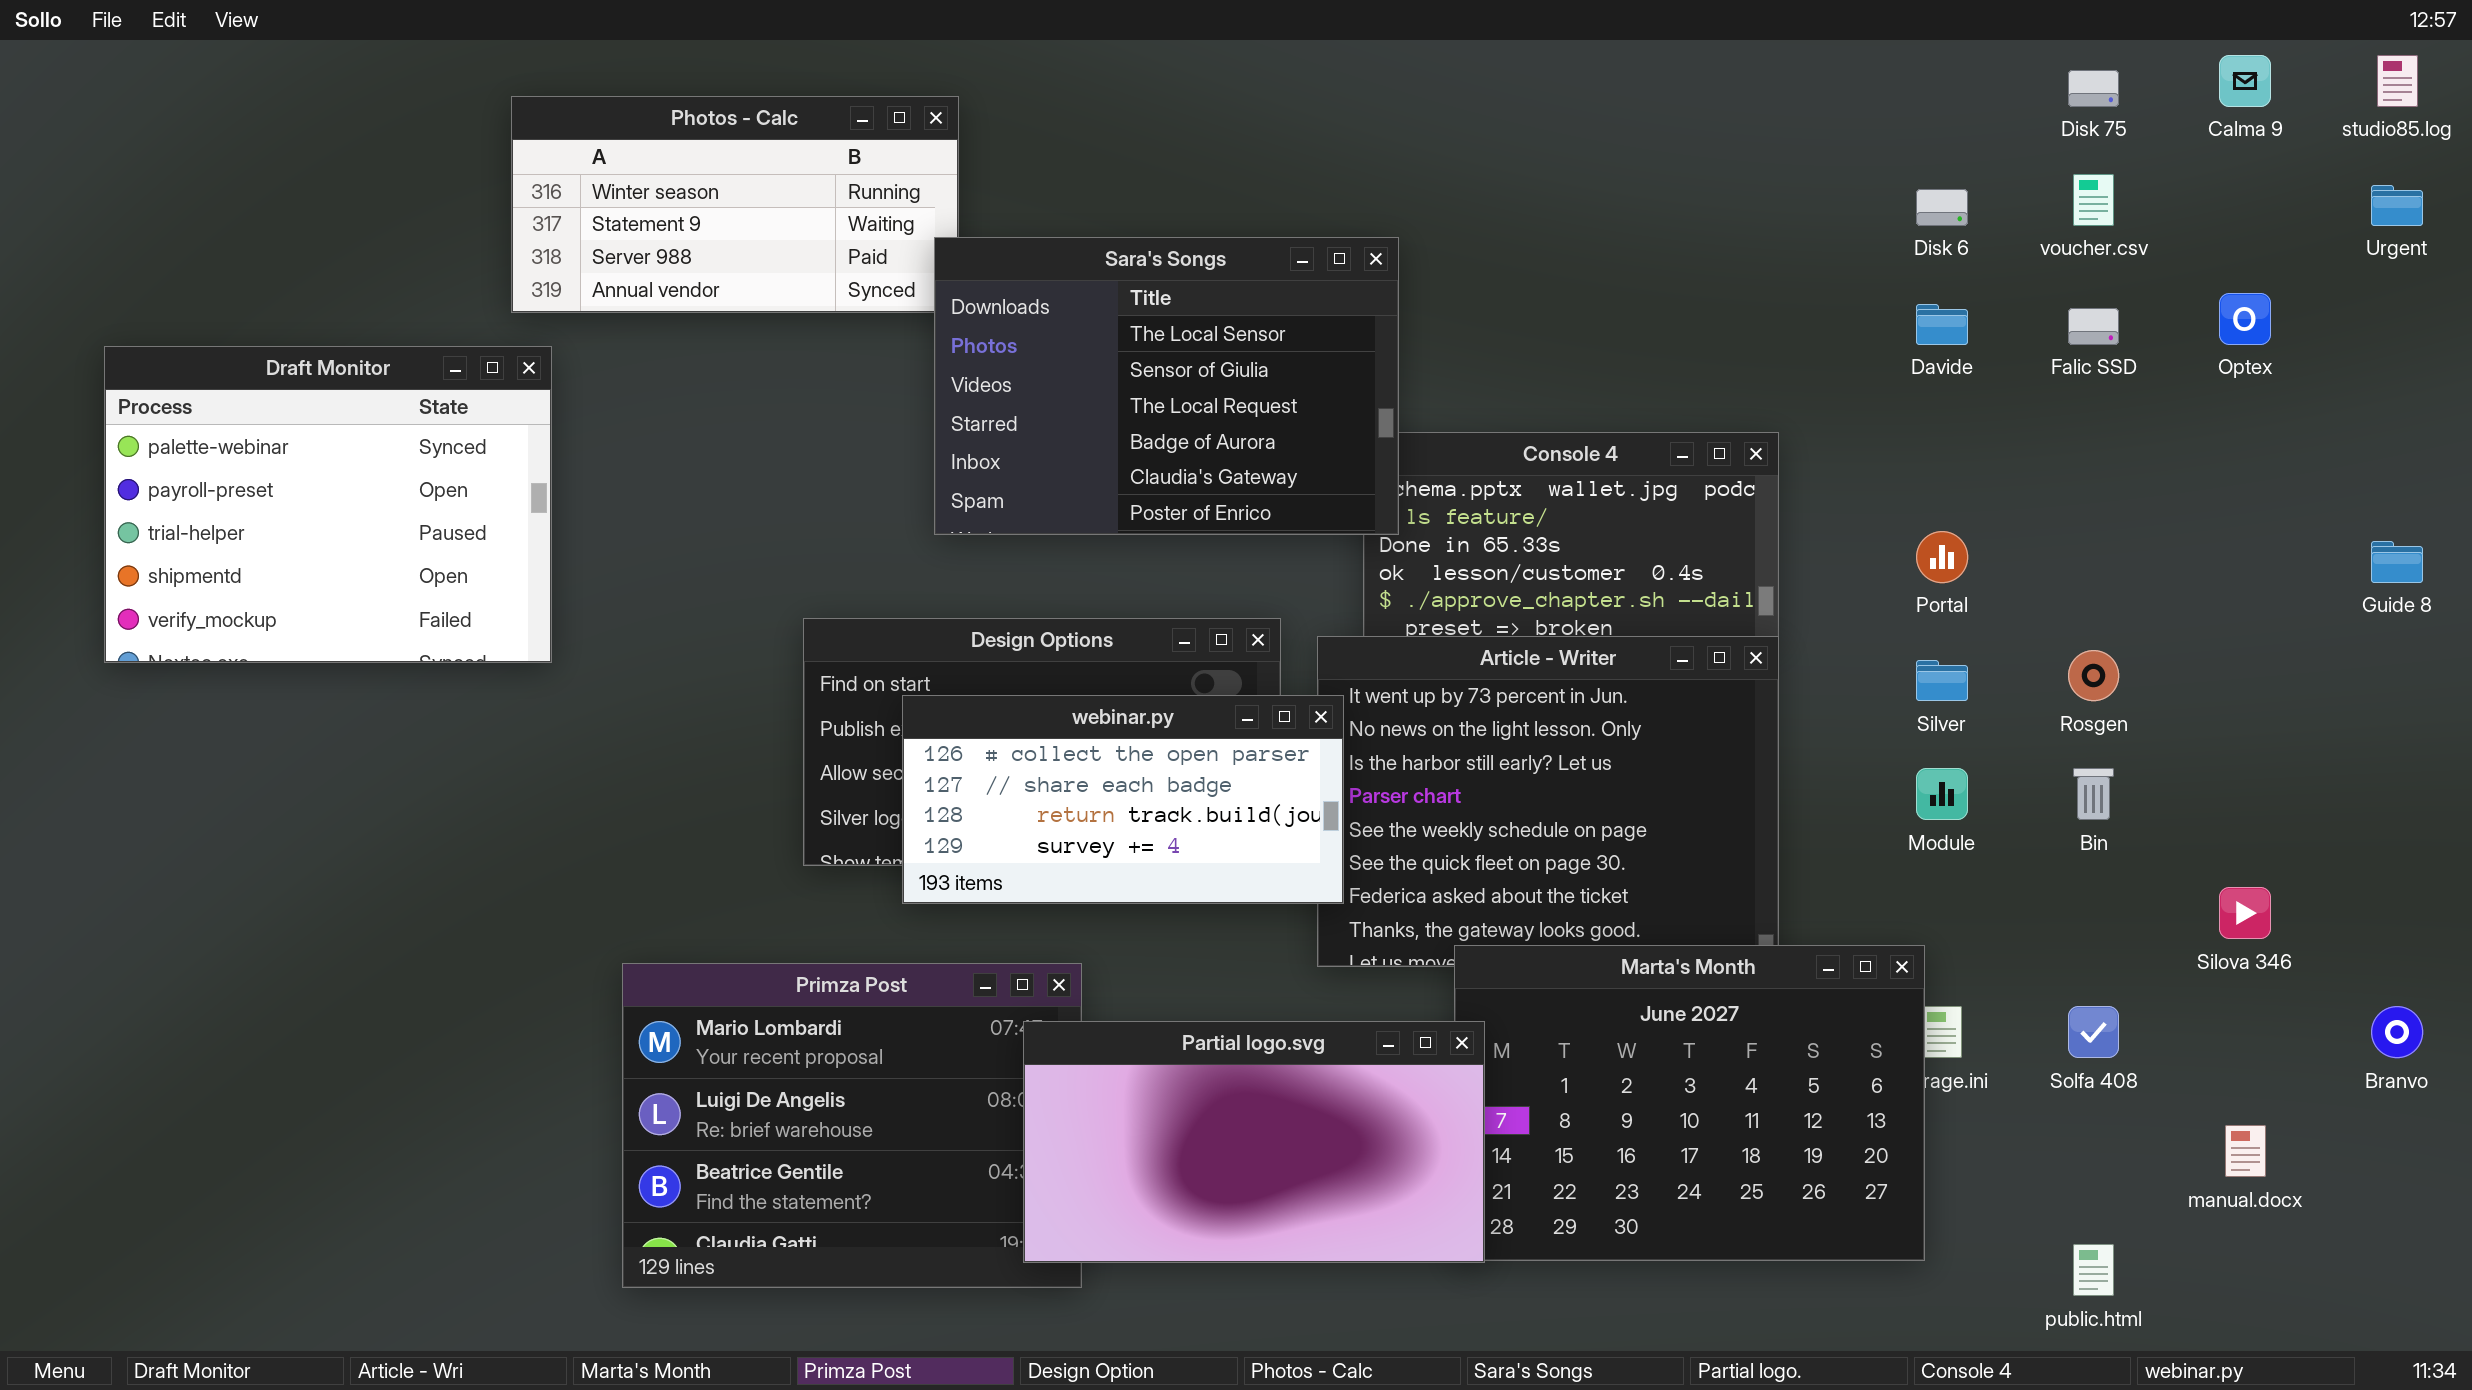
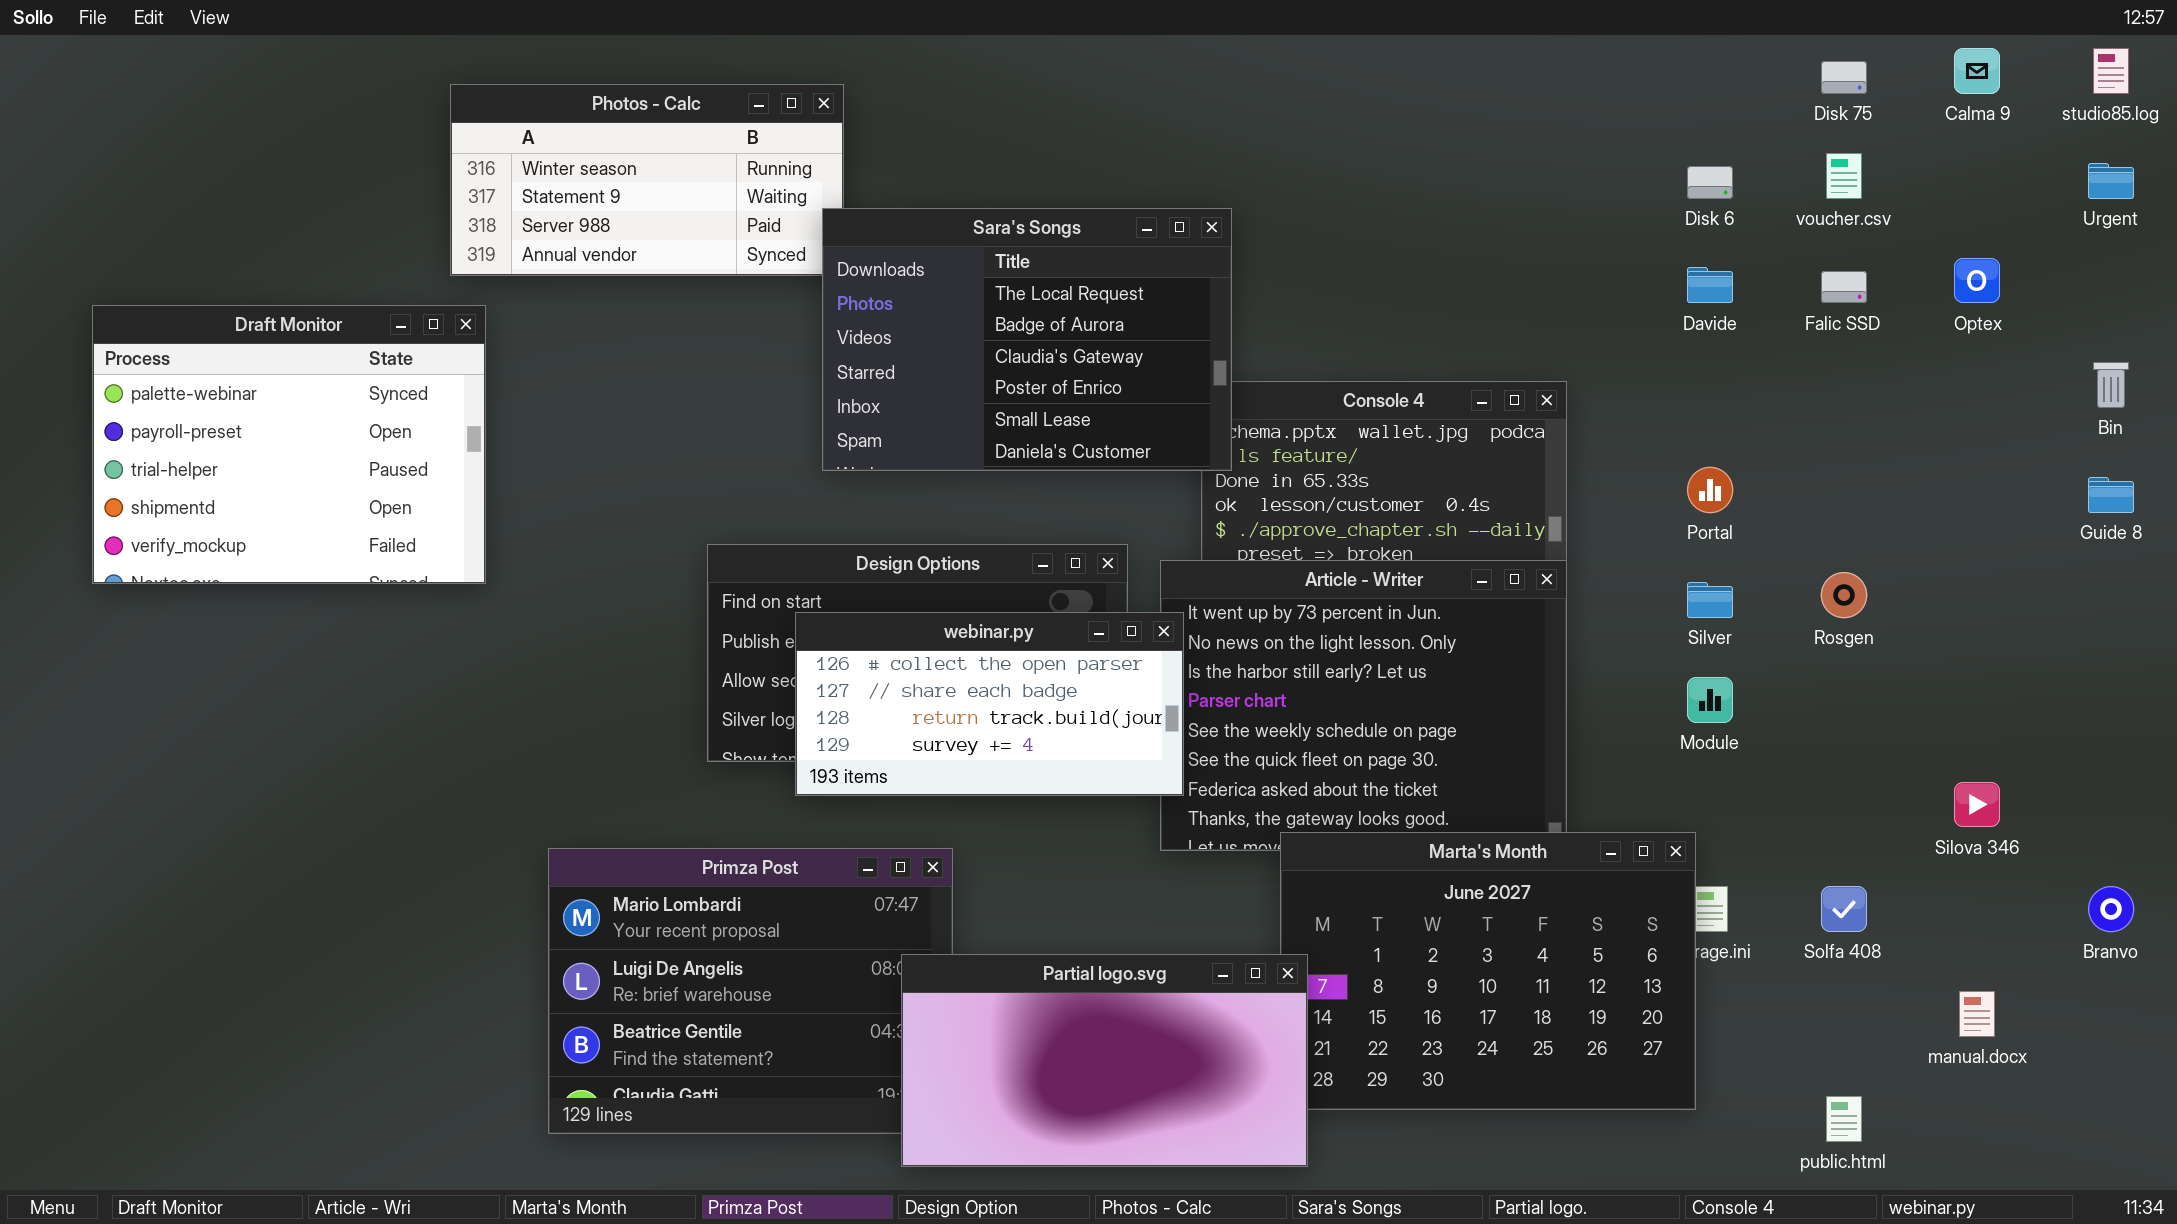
Sara's Songs: [934,237,1399,535] -> [822,208,1232,471], scrolled down 2 rows
Bin: [2073,768,2114,820] -> [2093,362,2129,408], moved
Partial logo.svg: [1023,1021,1485,1263] -> [901,954,1308,1167], moved

